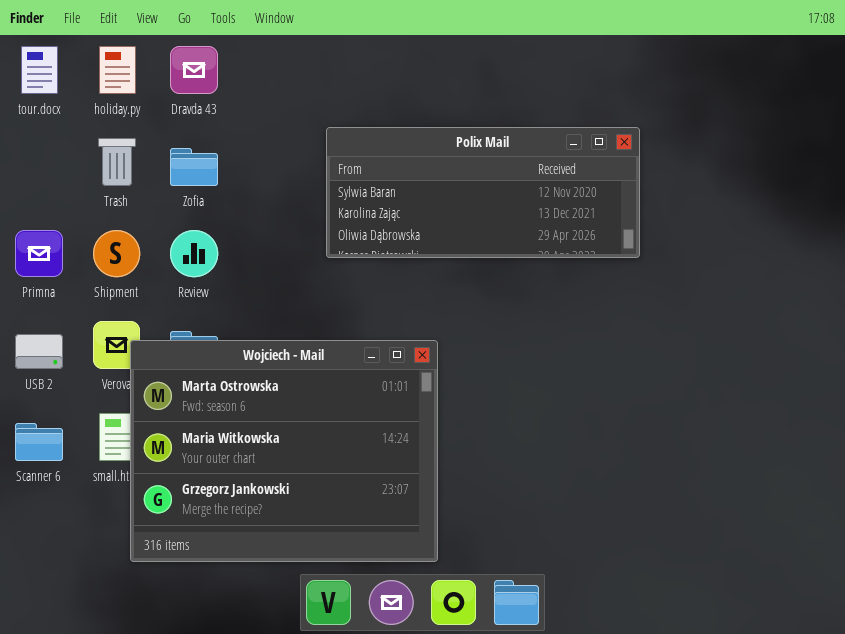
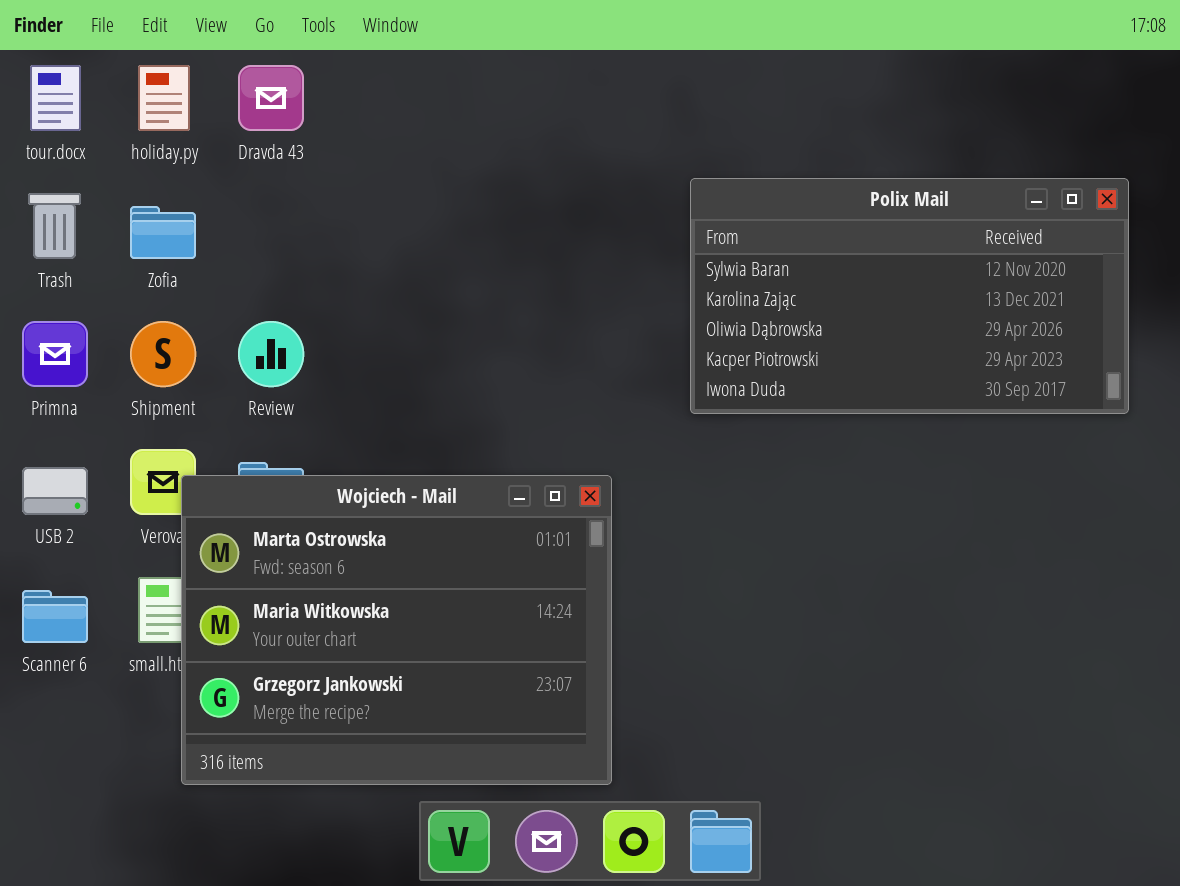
Polix Mail: [326,127,640,258] -> [690,178,1129,414], moved, resized
Trash: [98,138,136,186] -> [28,193,81,259], moved
Zofia: [170,148,218,186] -> [130,206,196,259], moved

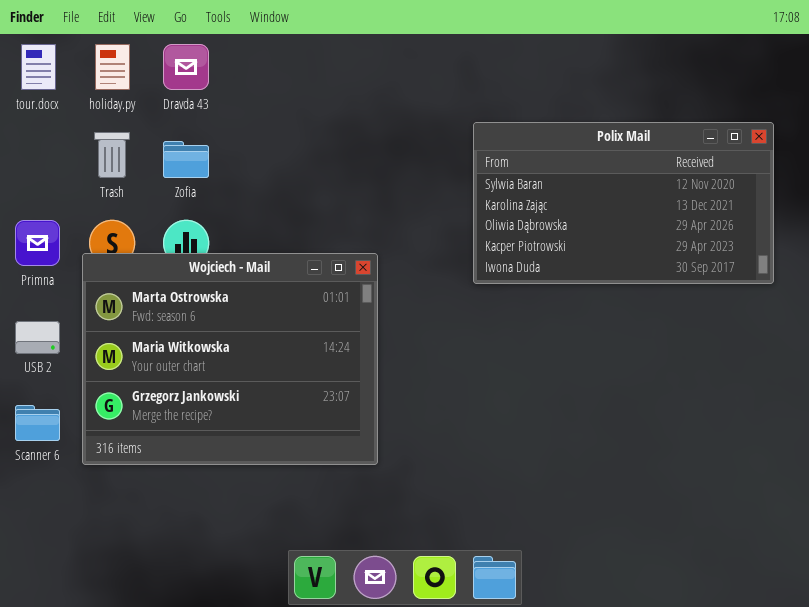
Trash: [28,193,81,259] -> [94,132,130,178], moved
Zofia: [130,206,196,259] -> [163,141,209,178], moved
Wojciech - Mail: [181,475,612,785] -> [82,253,378,465], moved

